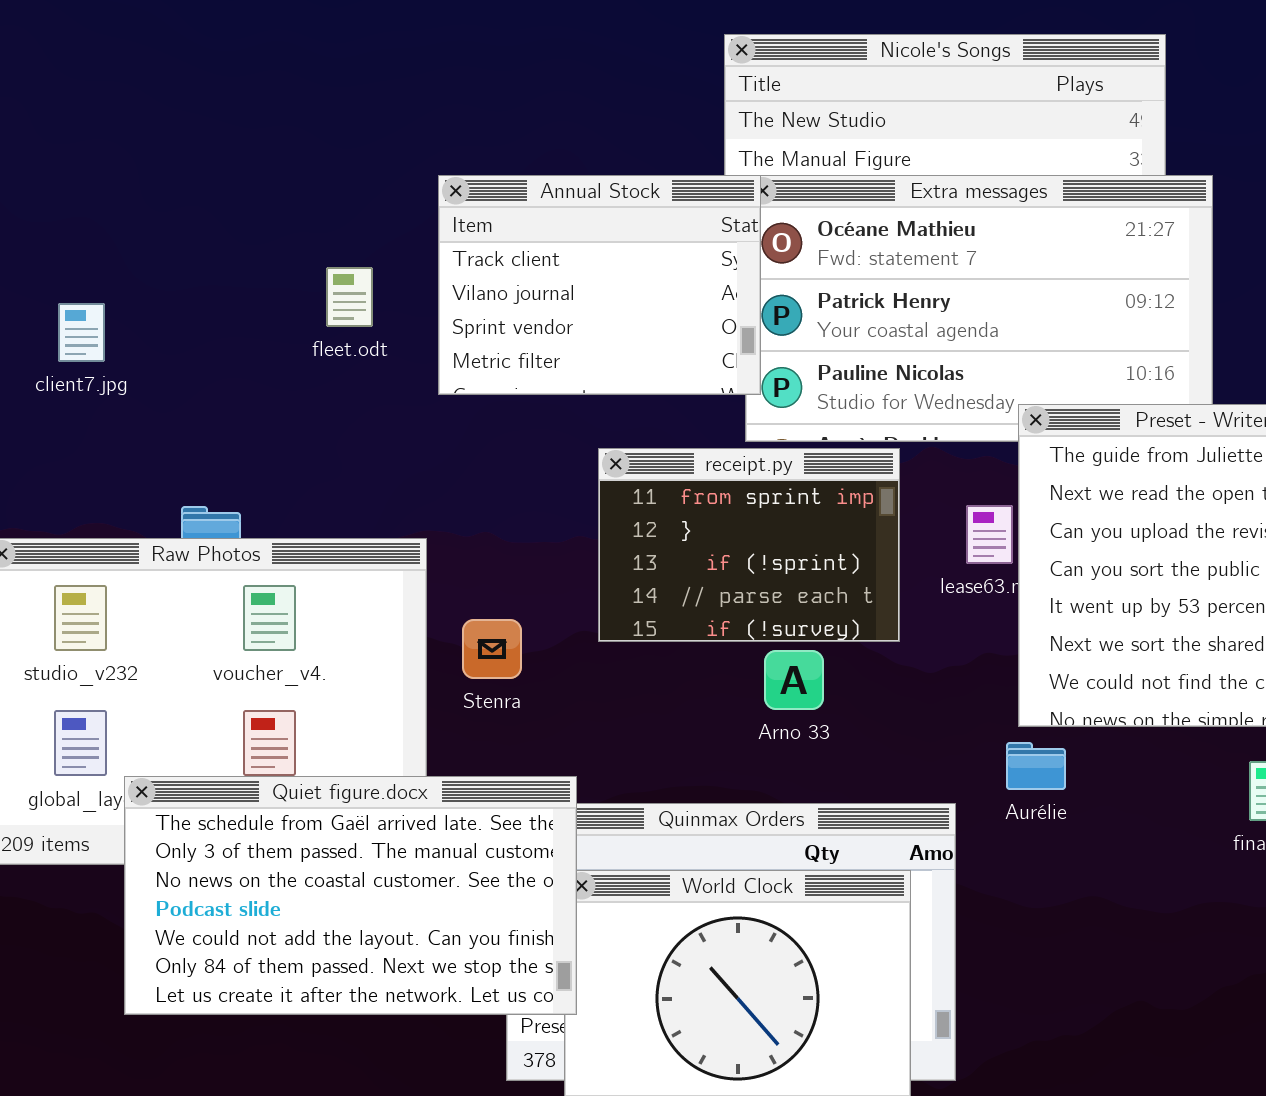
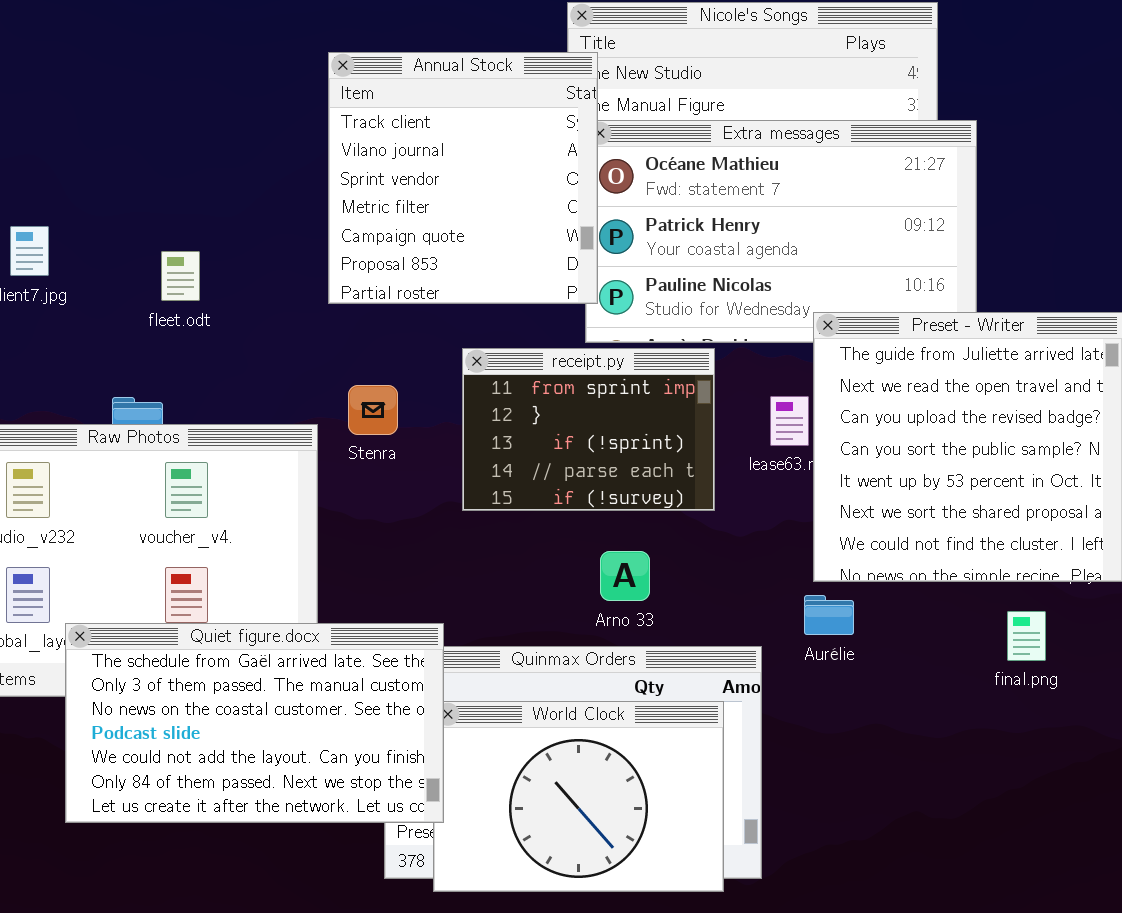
Annual Stock: [438,175,761,395] -> [328,52,598,304], resized
fleet.odt: [326,267,373,327] -> [161,251,200,301], moved
Stenra: [462,619,522,679] -> [348,385,398,435], moved
Arno 33: [764,650,824,710] -> [600,551,650,601], moved

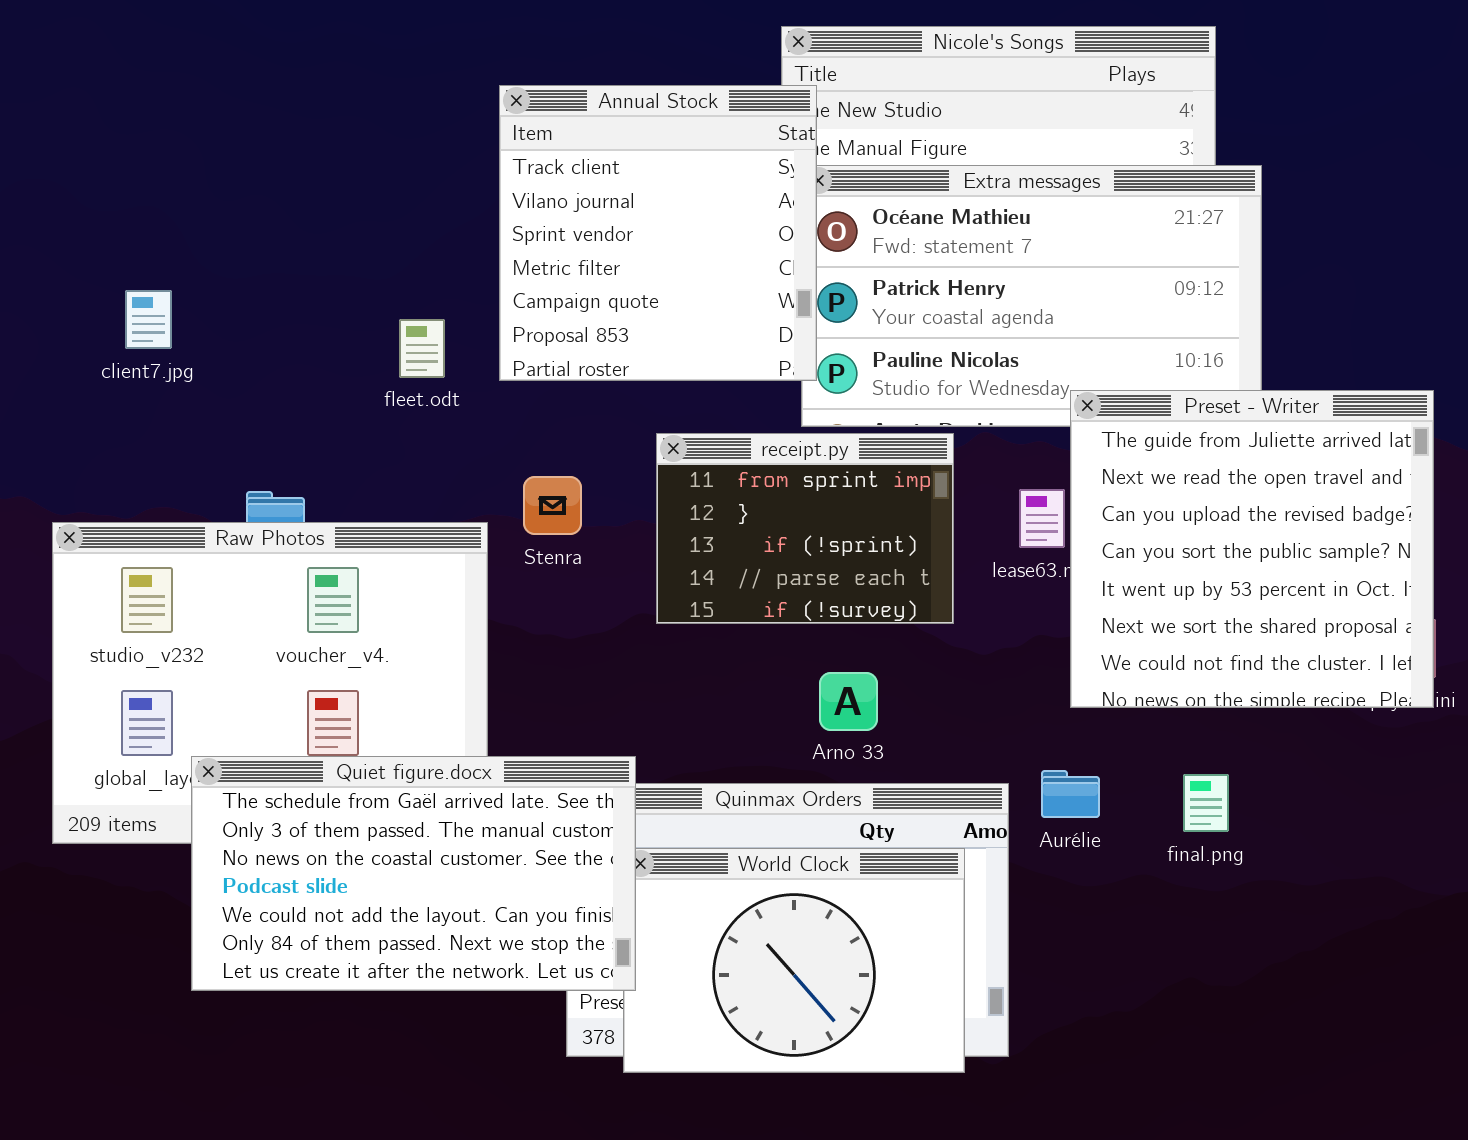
fleet.odt: [161,251,200,301] -> [399,319,445,378], moved
Aurélie: [804,595,854,635] -> [1041,770,1100,818], moved
final.png: [1007,611,1046,661] -> [1183,774,1229,832], moved

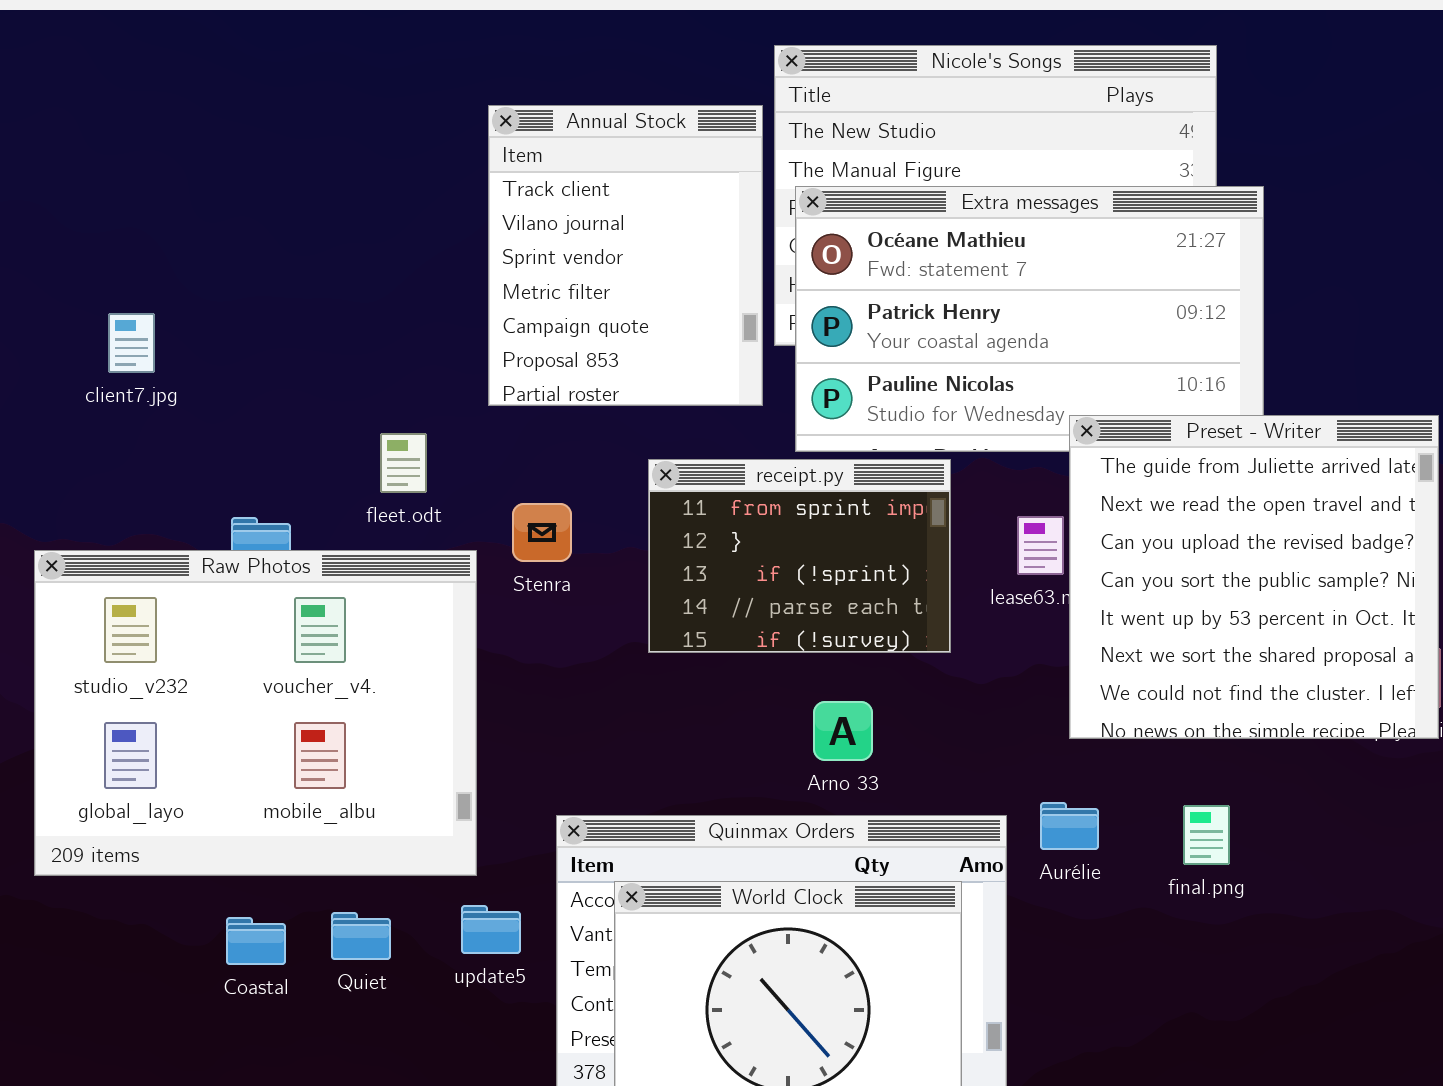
Annual Stock: [499,85,817,381] -> [488,105,763,406], resized
fleet.odt: [399,319,445,378] -> [380,433,427,493], moved
Quiet figure.docx: [191,756,636,991] -> none, closed

